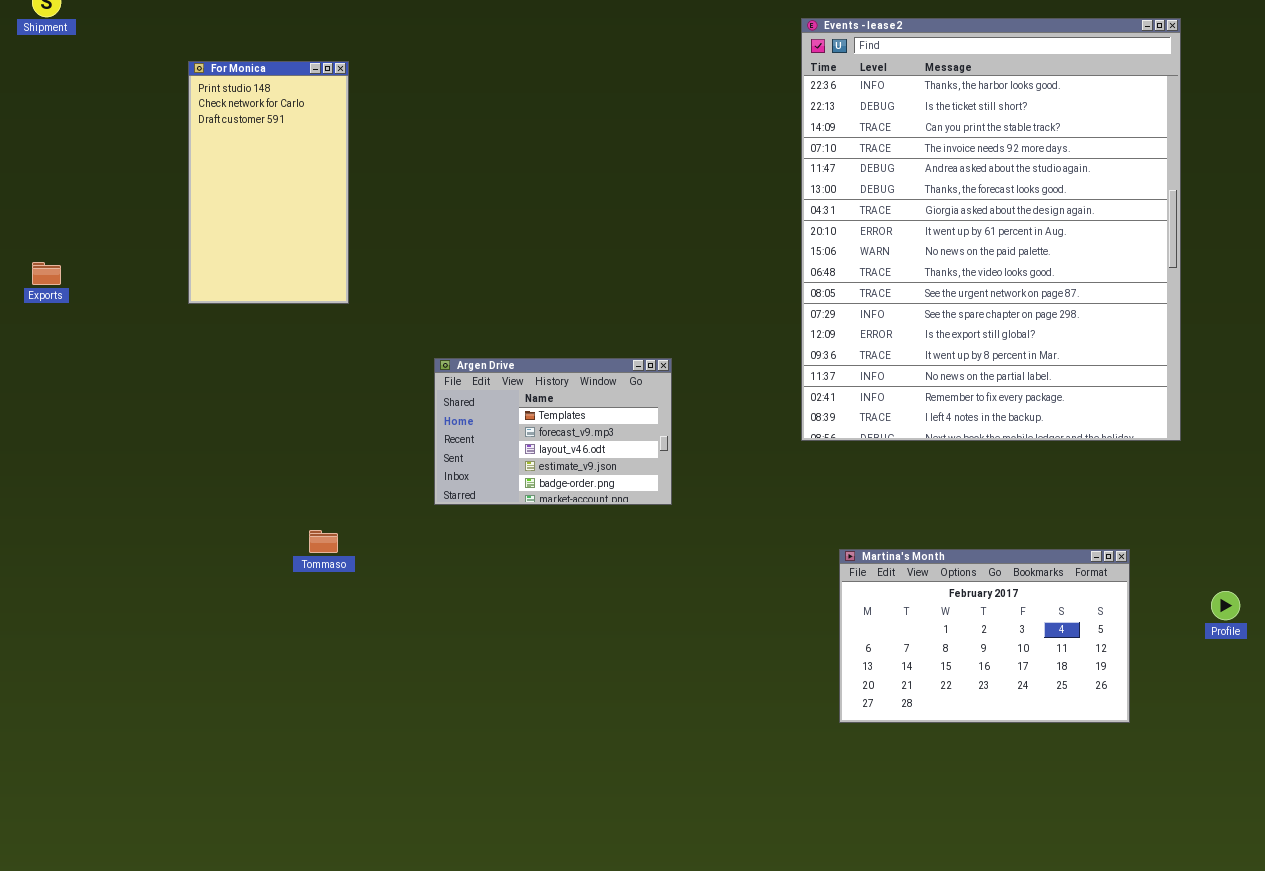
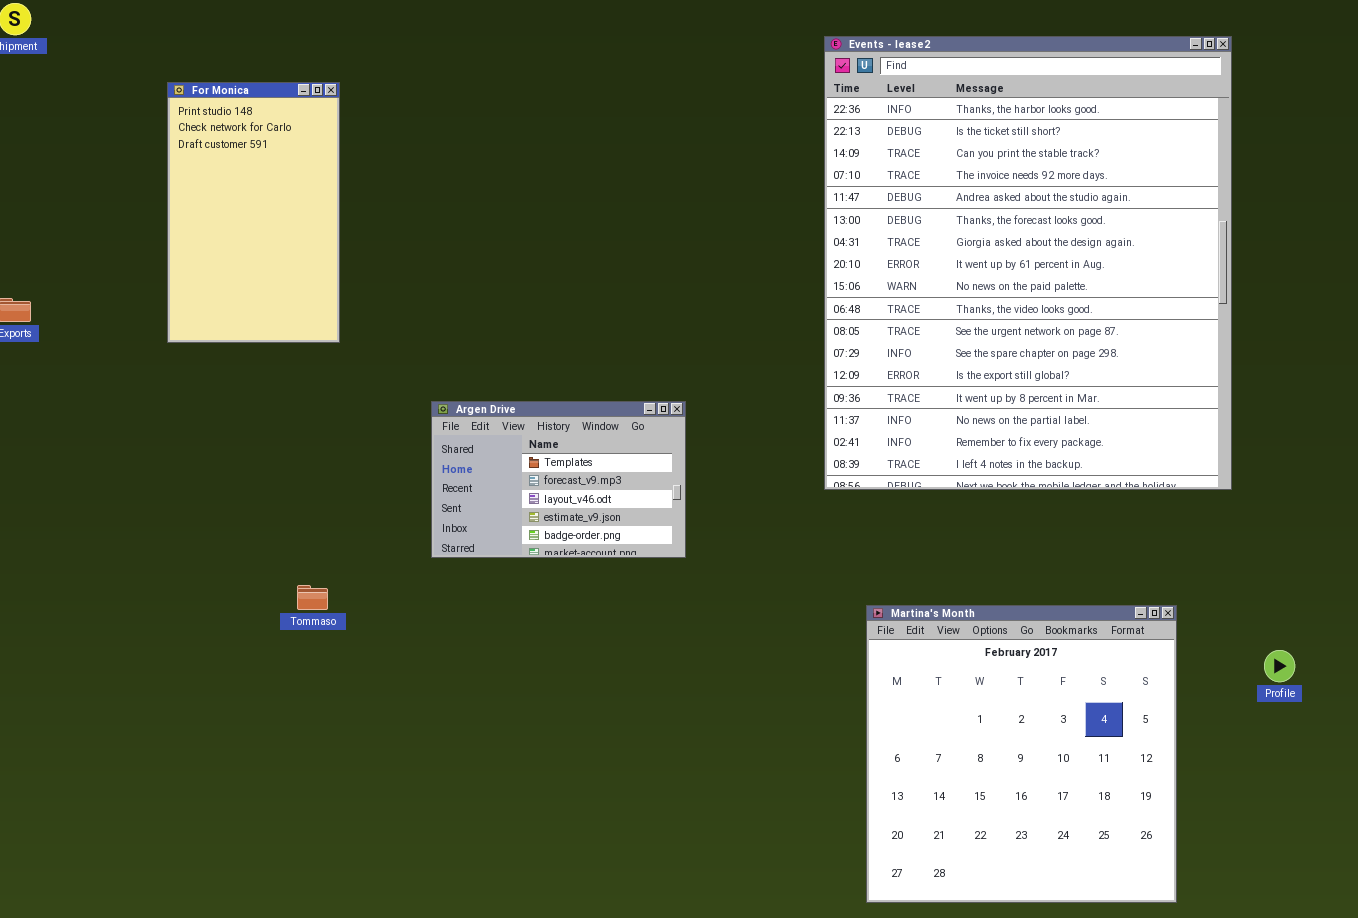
Martina's Month: [839,549,1130,723] -> [866,605,1177,903], resized

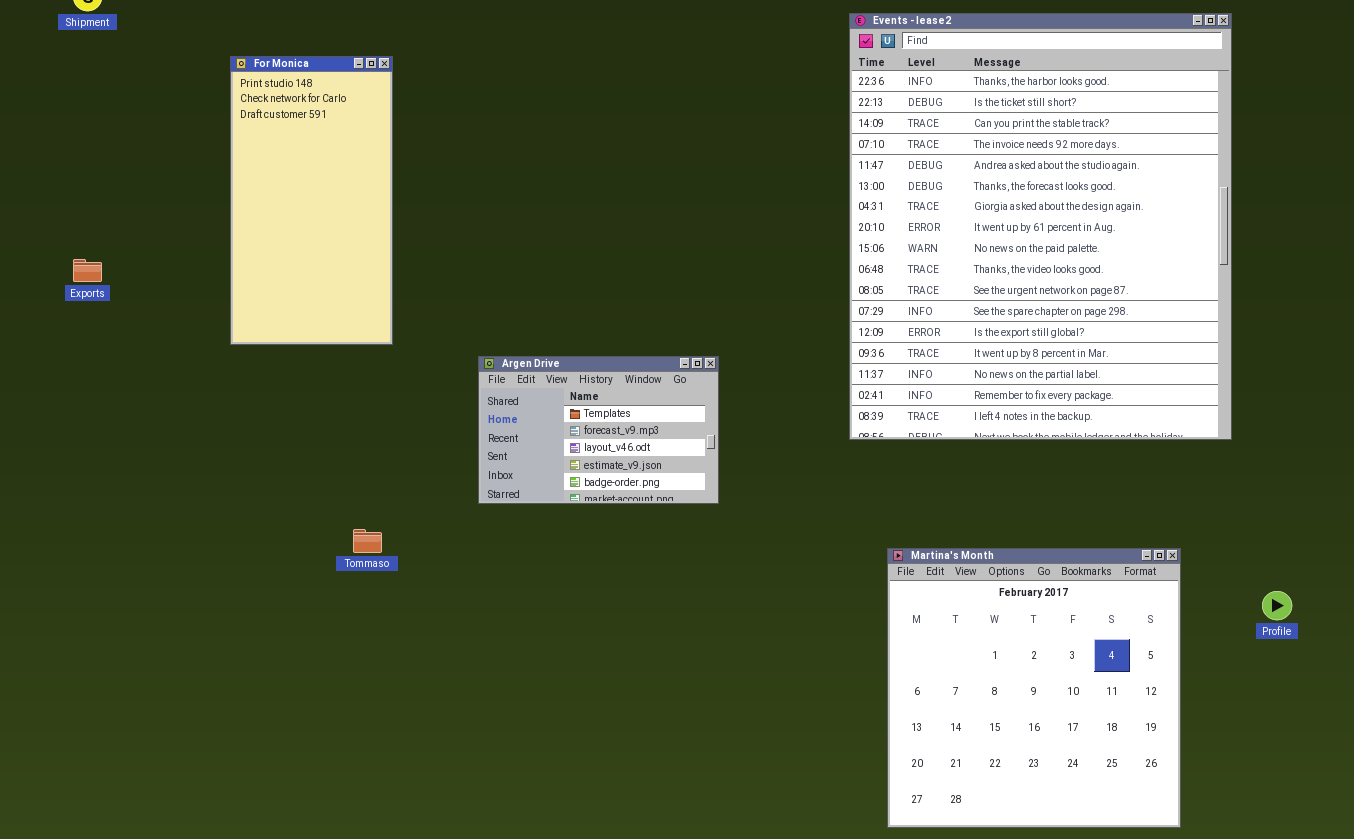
For Monica: [167,82,340,343] -> [230,56,393,345], resized

